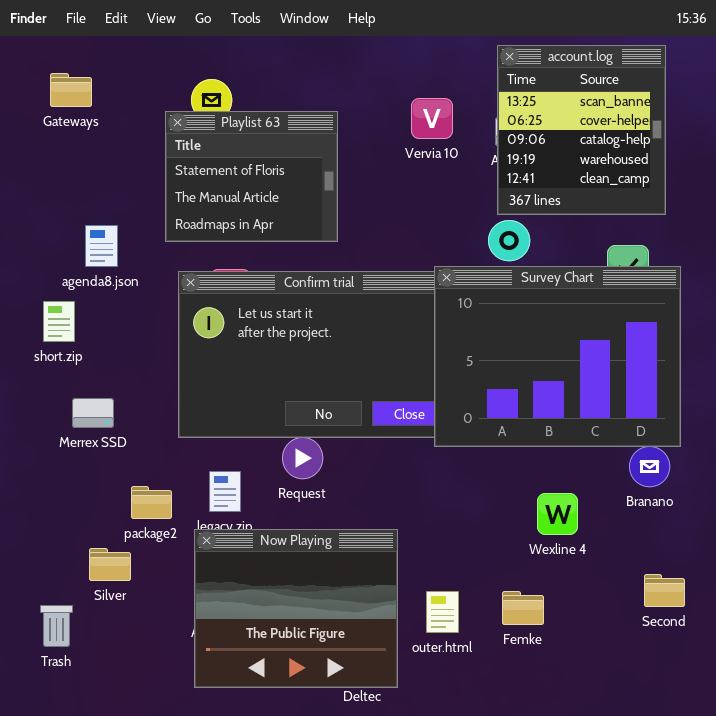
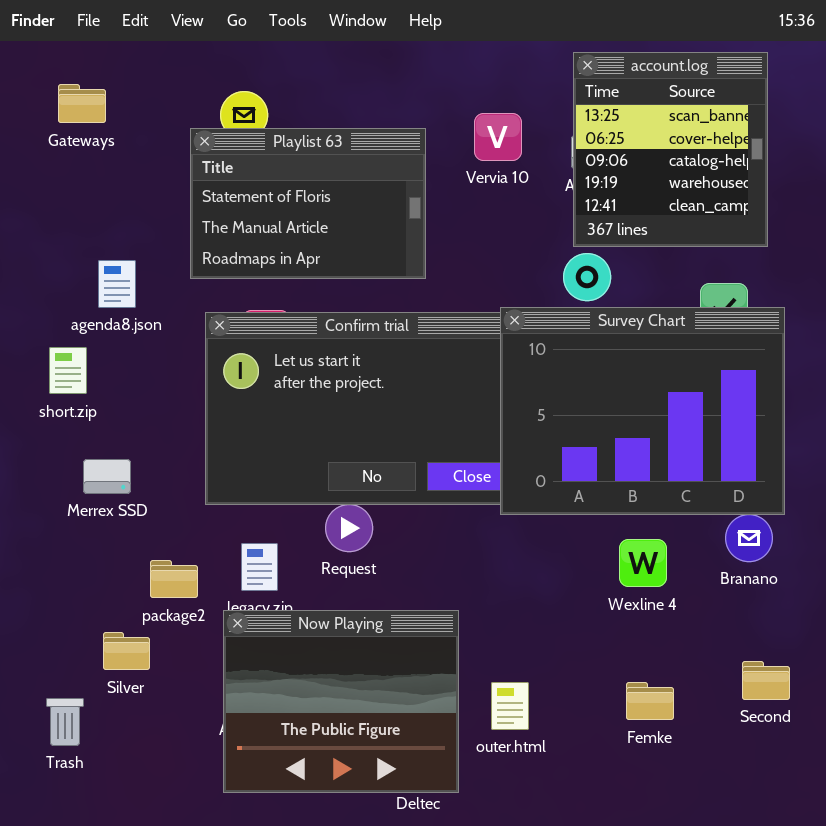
Playlist 63: [165,111,338,242] -> [190,128,426,279], resized
Wexline 4: [537,493,578,535] -> [619,539,667,587], moved
Femke: [502,591,544,625] -> [626,682,674,720], moved

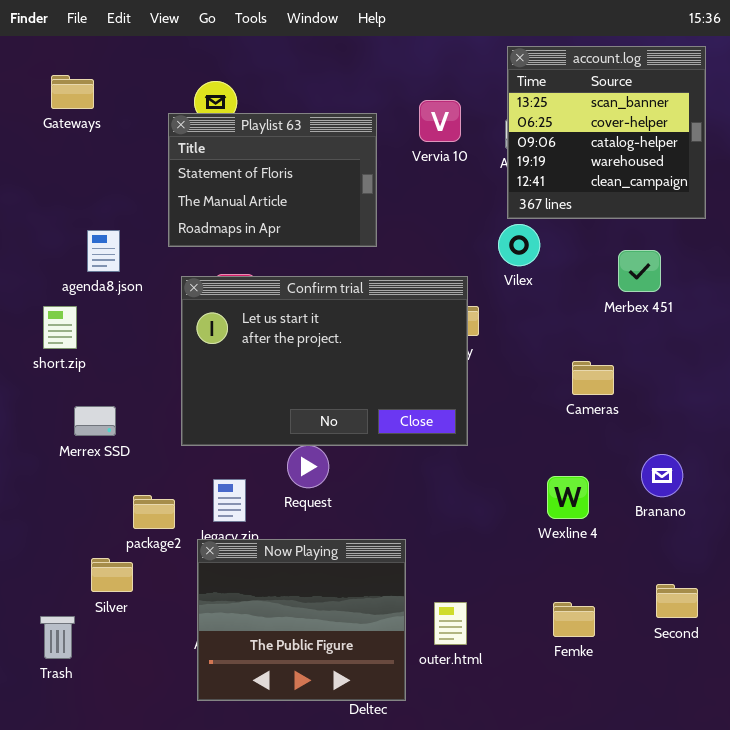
account.log: [573,52,768,247] -> [507,46,706,219], resized
Survey Chart: [500,307,785,515] -> none, closed

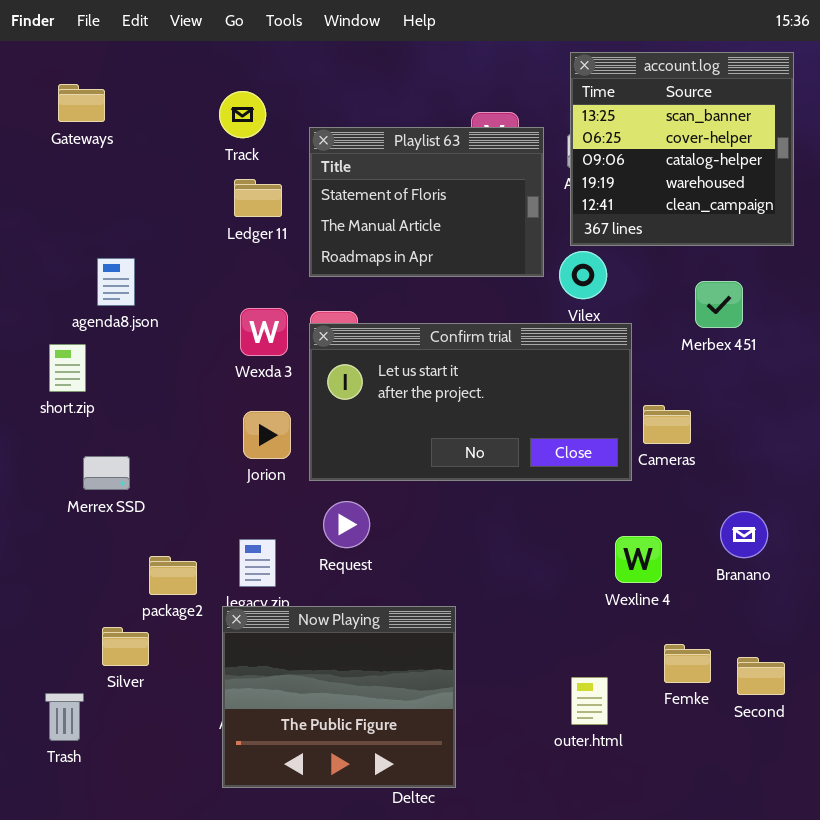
Playlist 63: [168,113,377,247] -> [309,127,544,277], moved
Confirm trial: [181,276,468,446] -> [309,323,632,481], moved, resized
outer.html: [434,602,467,645] -> [571,677,608,725], moved
Femke: [553,602,595,637] -> [664,644,711,683], moved

